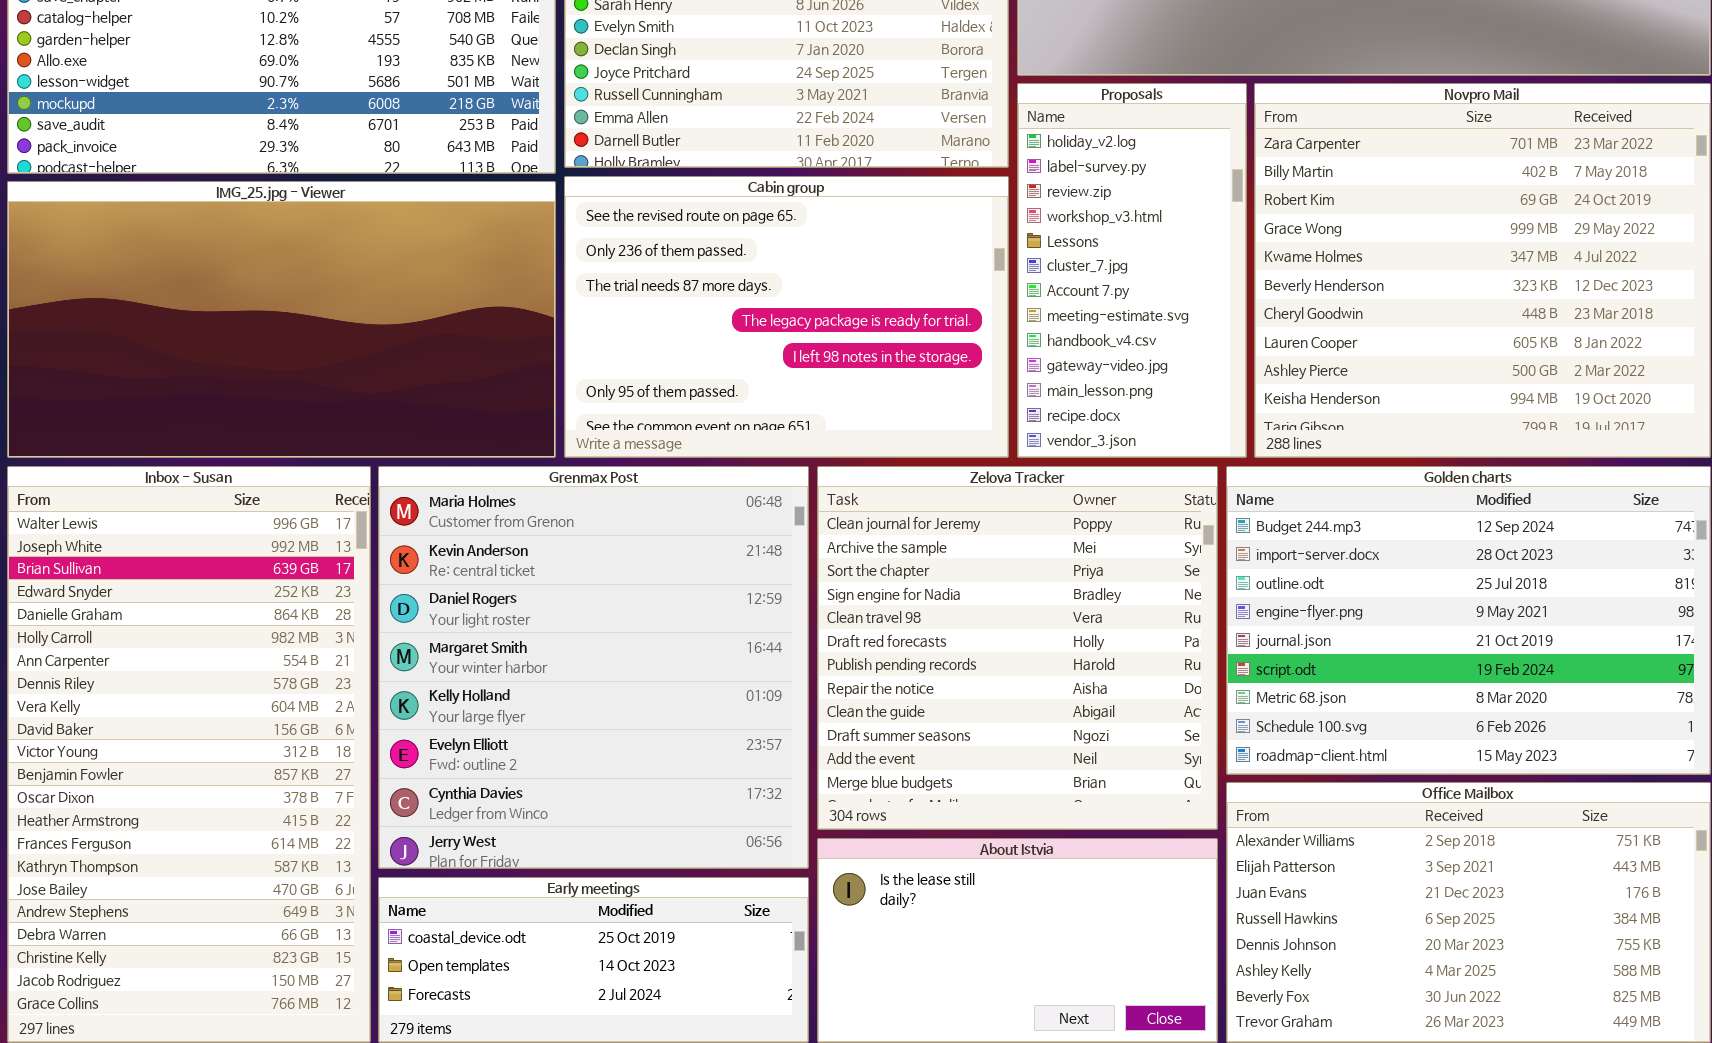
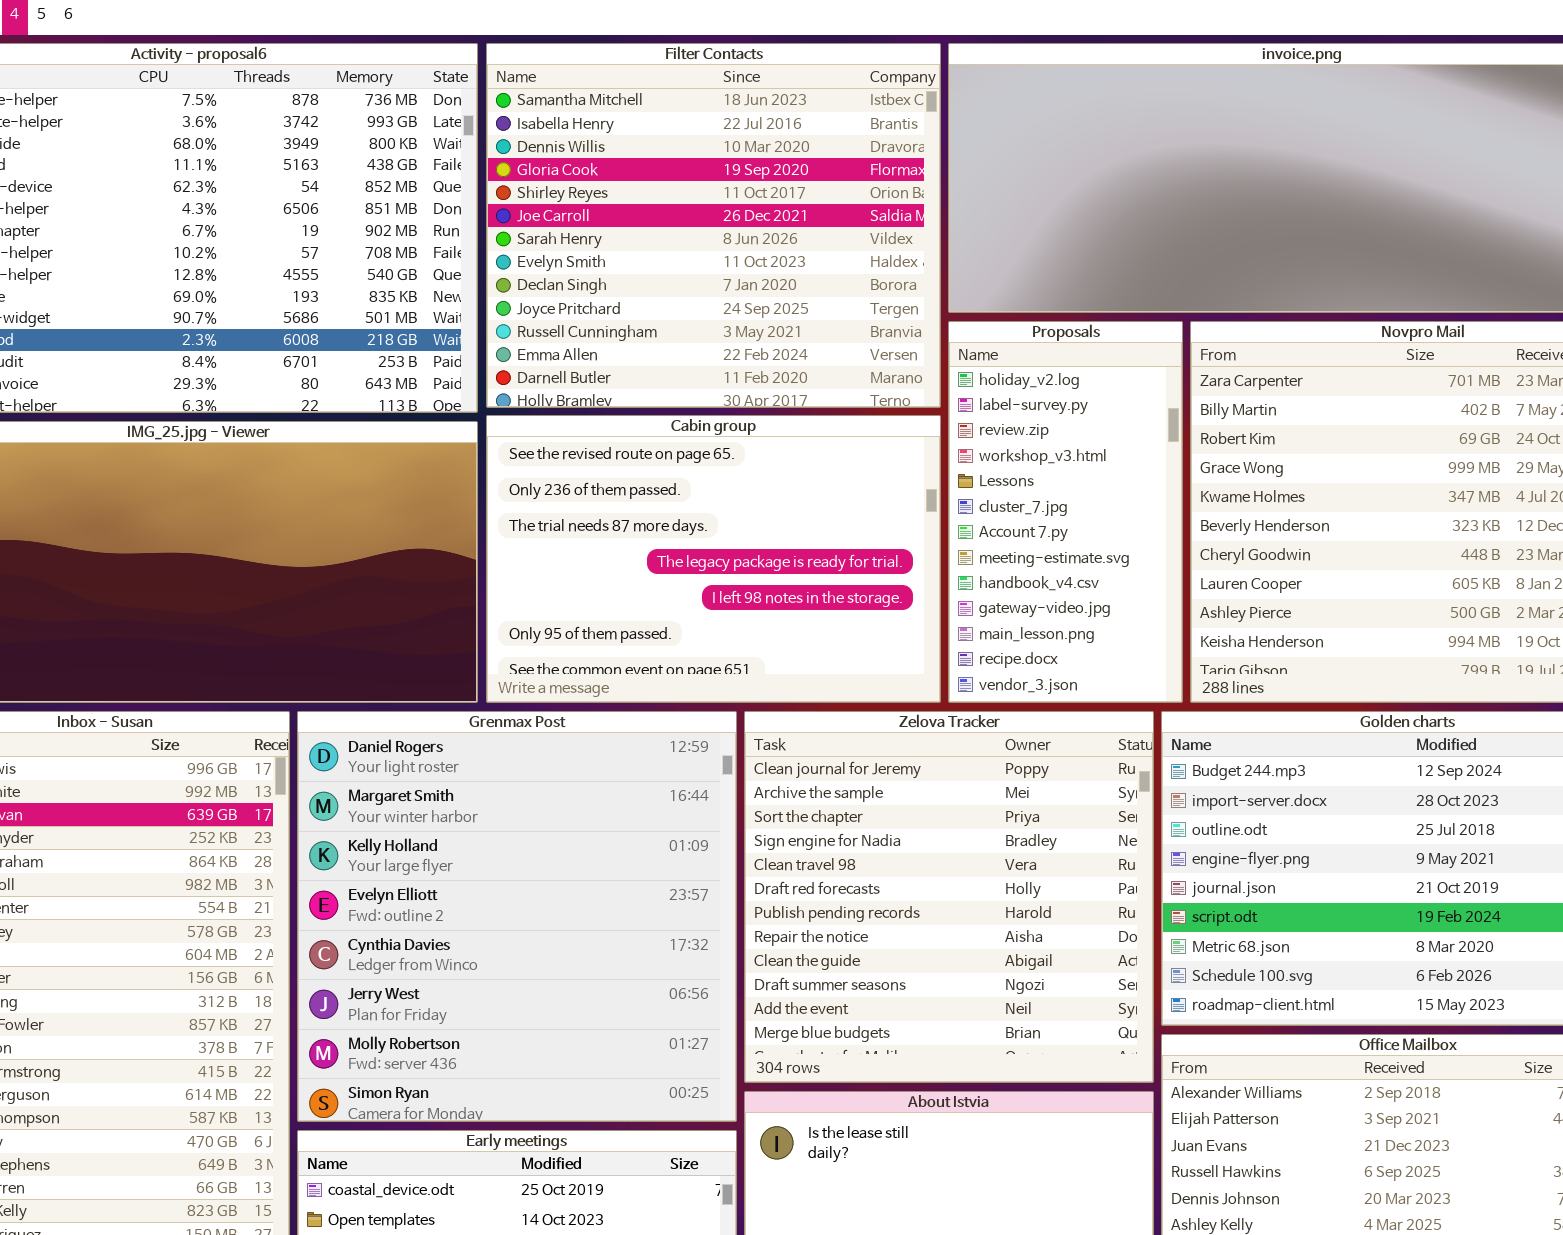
Grenmax Post: [378,466,809,869] -> [297,711,737,1122], scrolled down 2 rows

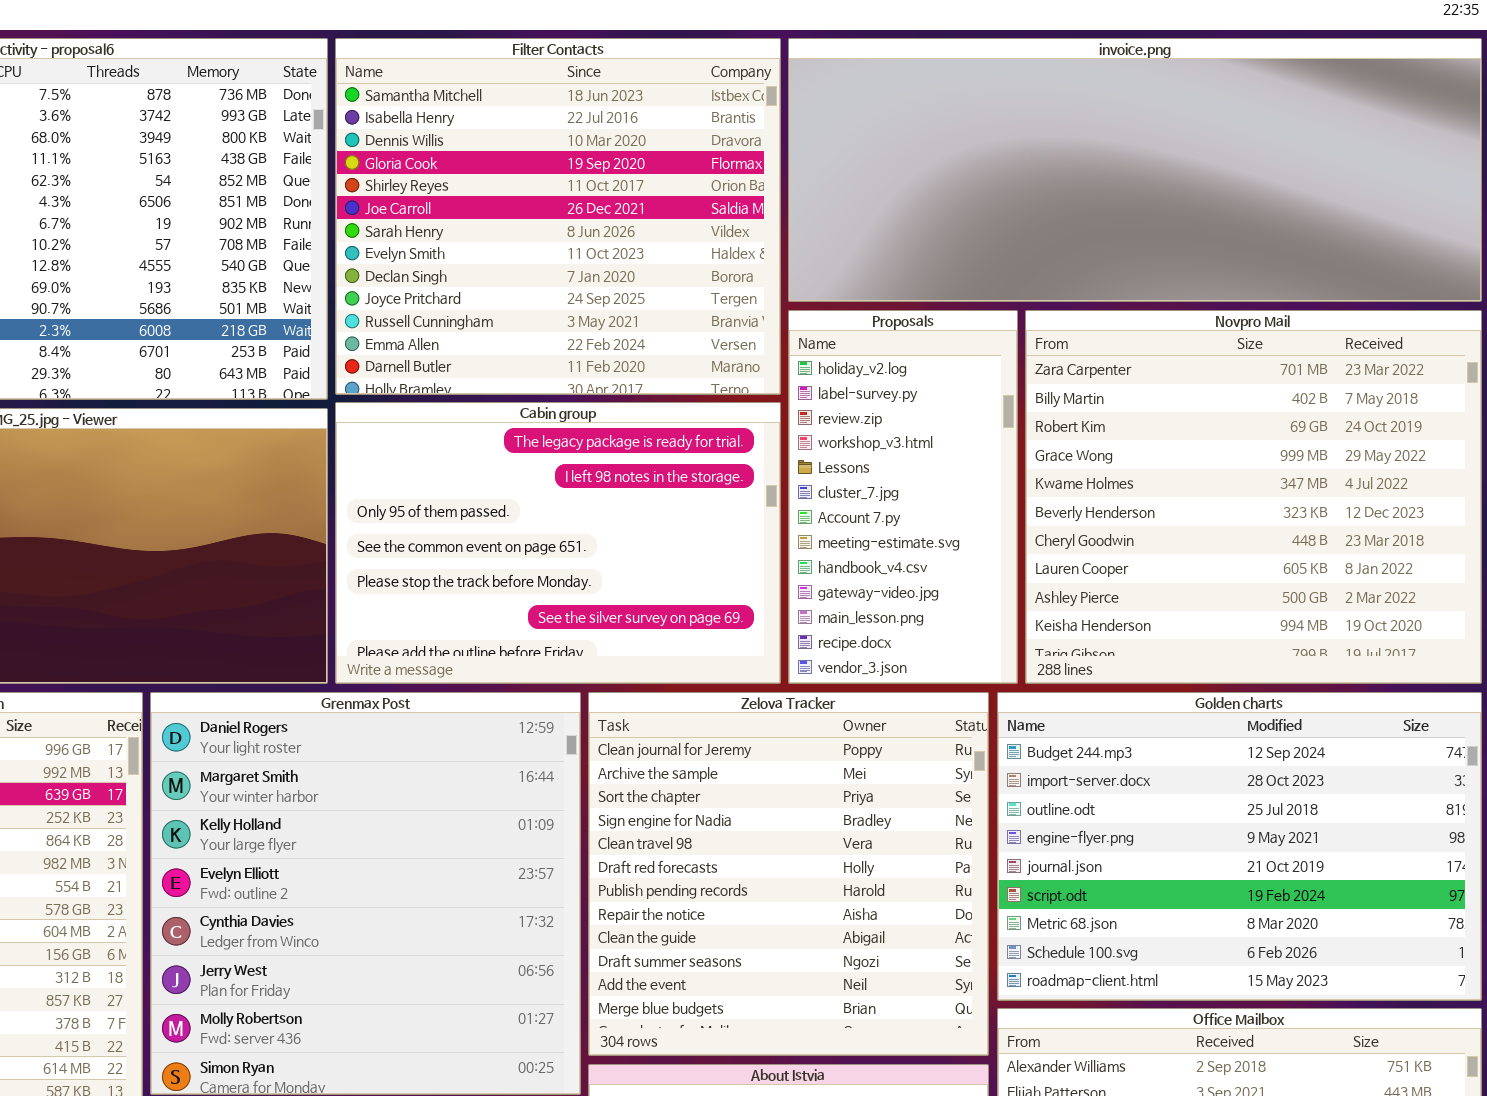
Cabin group: [486,415,941,703] -> [335,402,781,684], scrolled down 3 rows

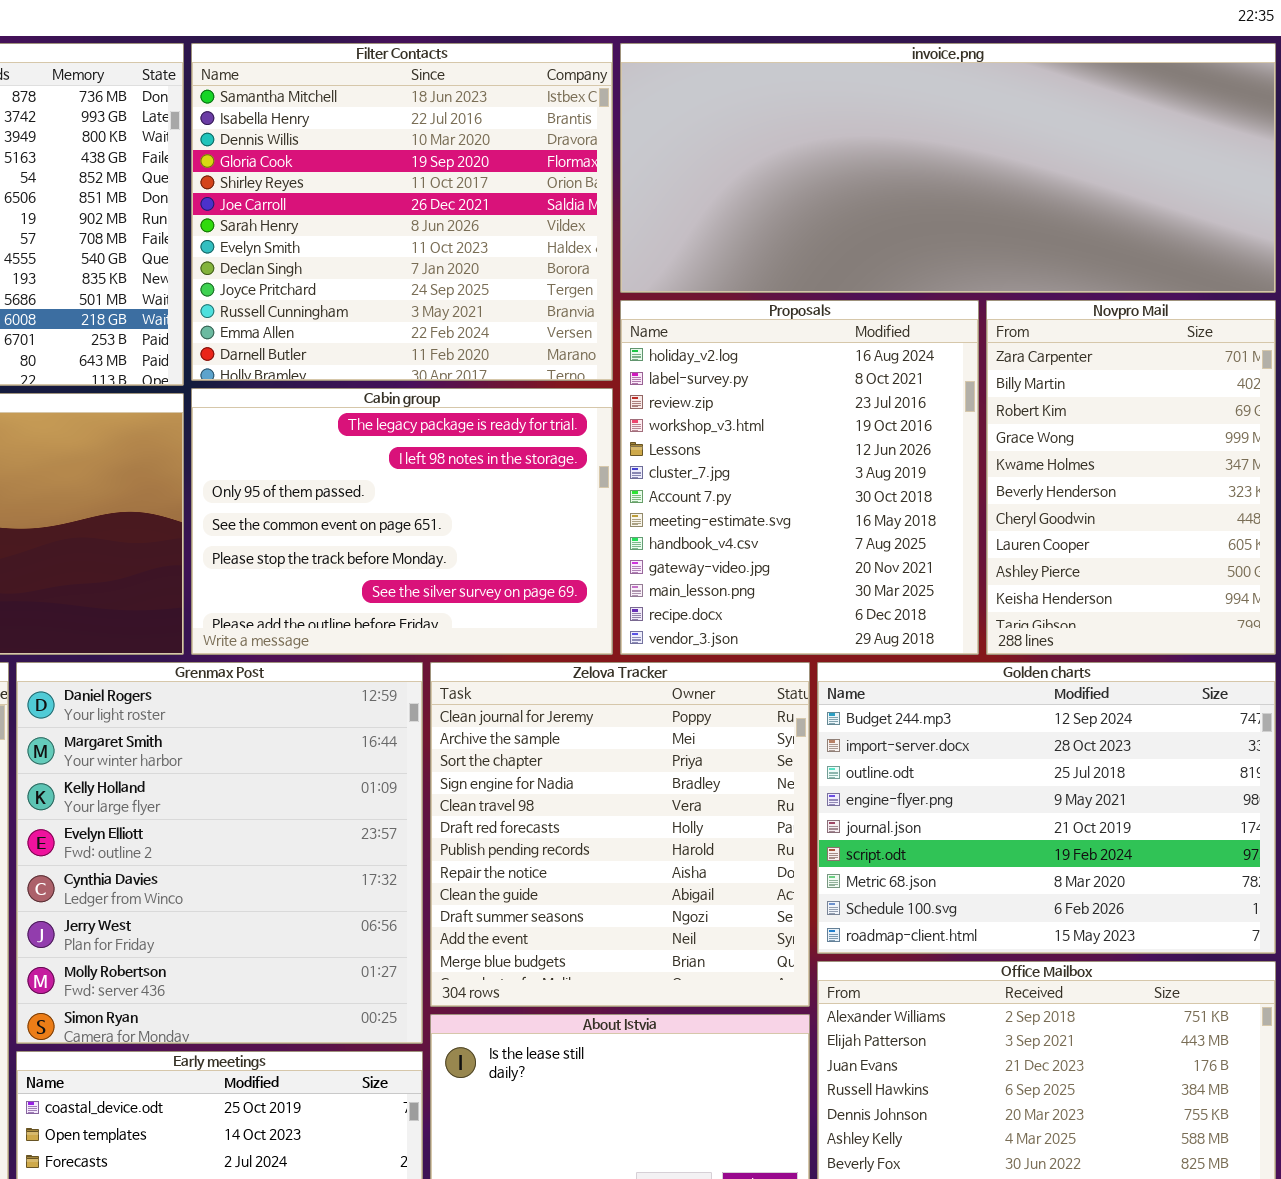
Proposals: [788,310,1018,684] -> [620,300,979,655], resized
Novpro Mail: [1025,310,1482,684] -> [986,300,1276,655], resized

